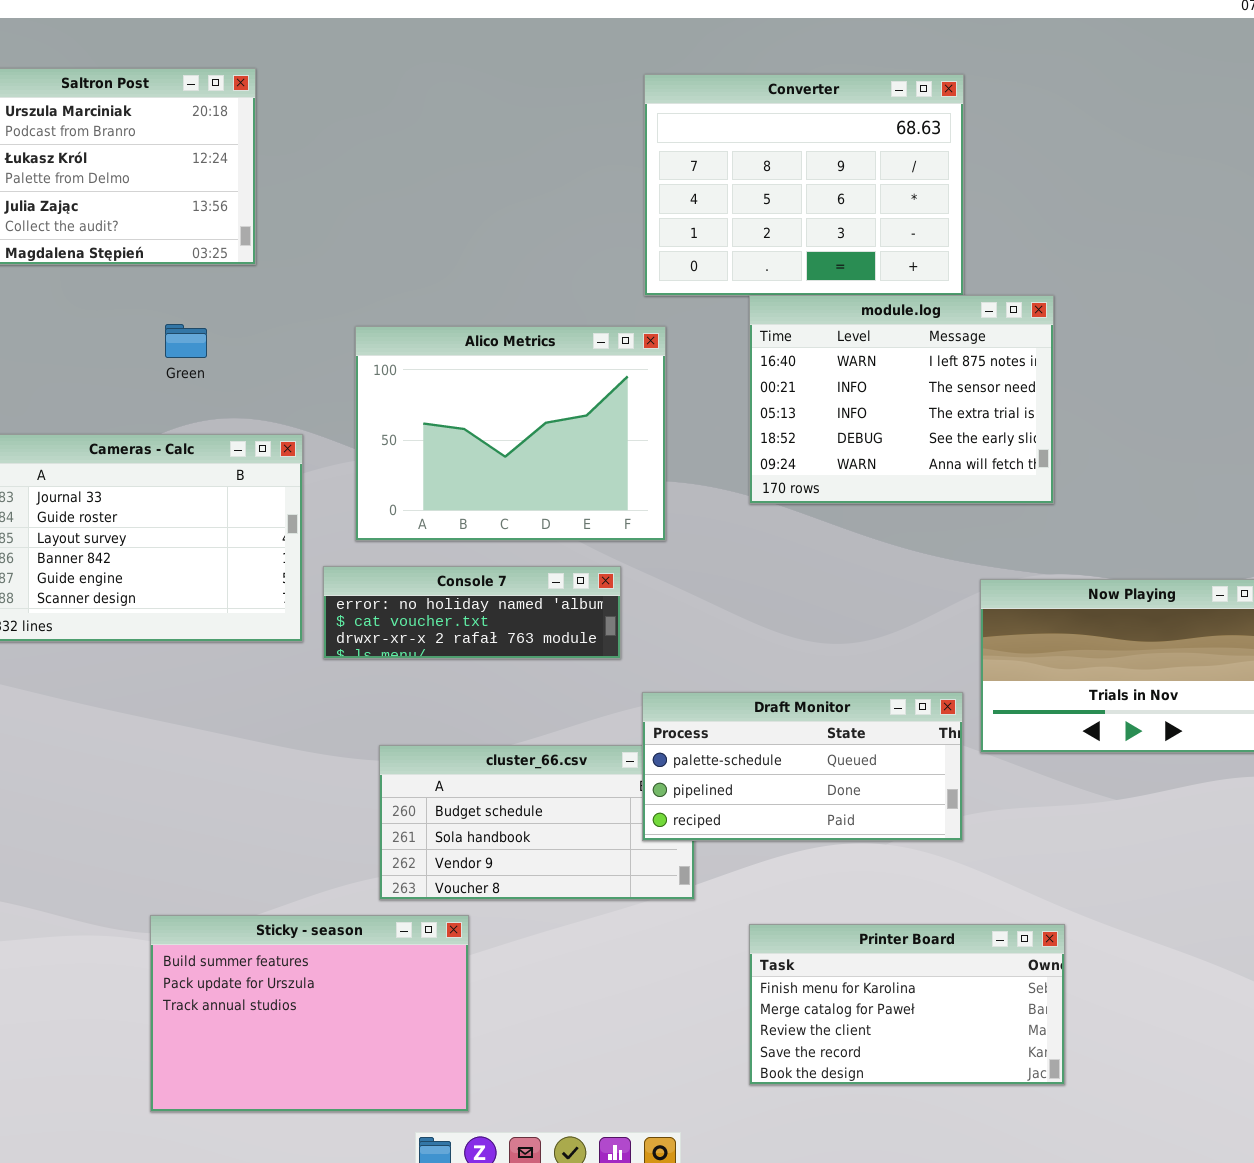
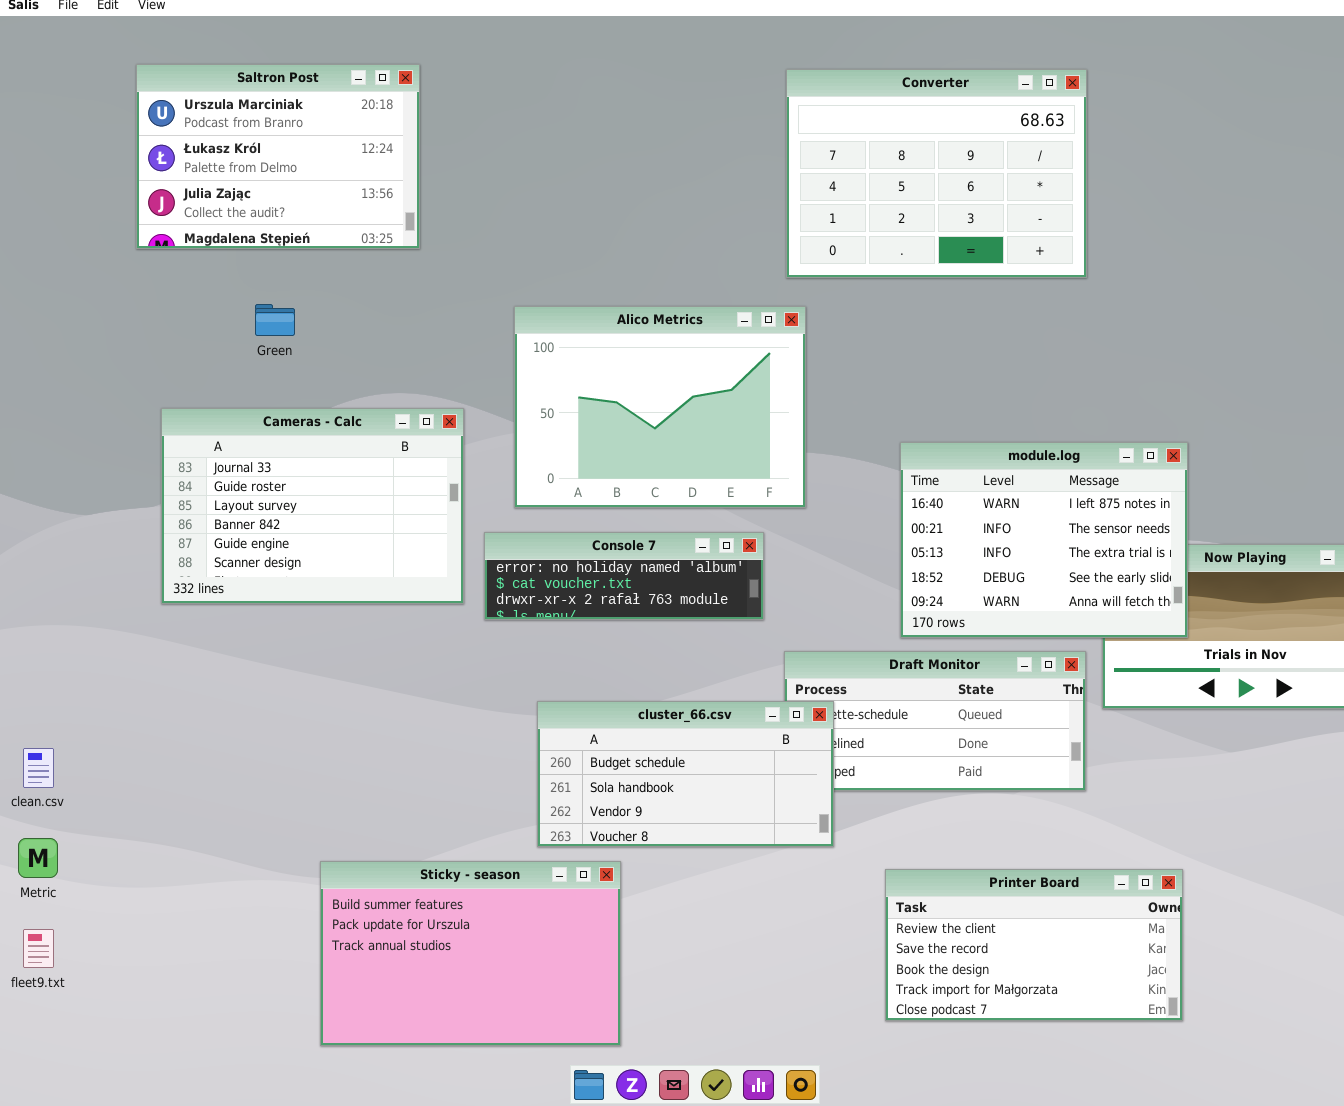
module.log: [749,295,1054,504] -> [900,442,1188,638], moved
Green: [165,324,207,358] -> [255,304,295,336], moved
cluster_66.csv: [379,745,695,900] -> [537,701,834,847], raised
Printer Board: [749,924,1065,1085] -> [885,869,1183,1021], scrolled down 2 rows

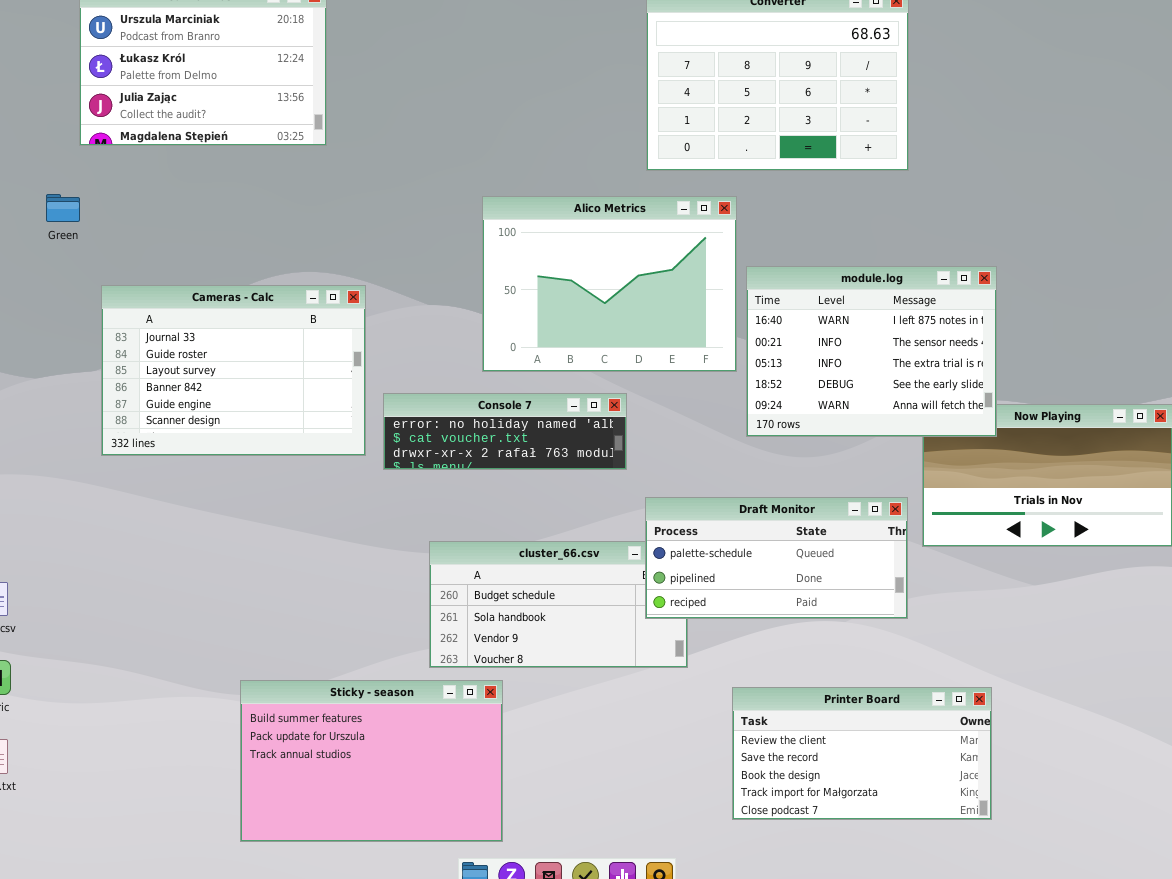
Green: [255,304,295,336] -> [46,194,80,222], moved
Alico Metrics: [514,306,806,508] -> [482,196,737,372], moved
module.log: [900,442,1188,638] -> [746,266,997,437], moved
Draft Monitor: [784,651,1086,791] -> [645,497,908,619], raised

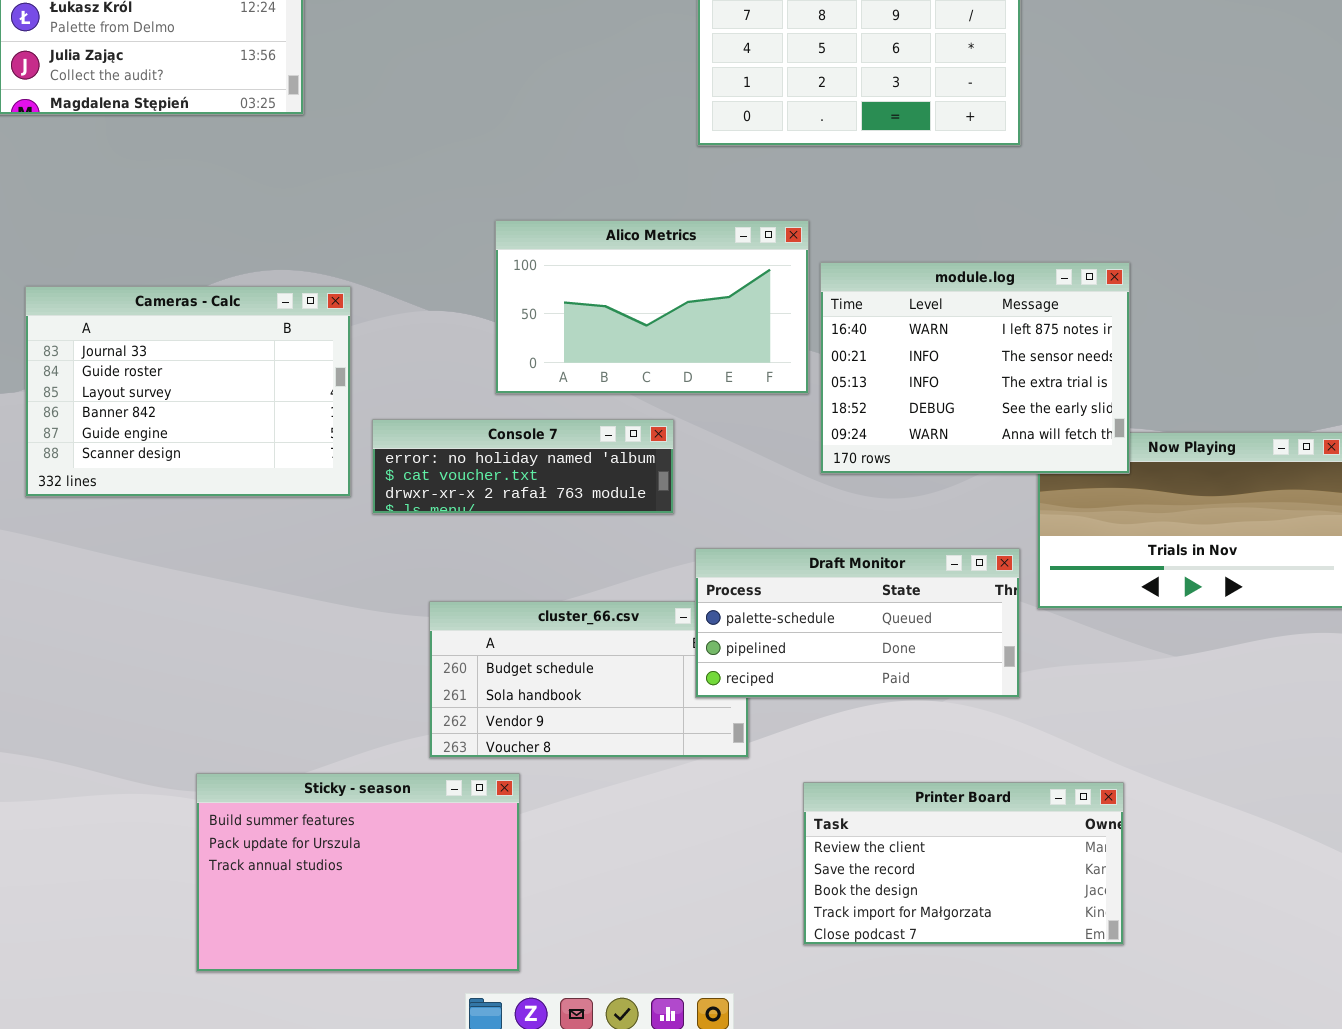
Alico Metrics: [482,196,737,372] -> [495,220,809,394], resized

